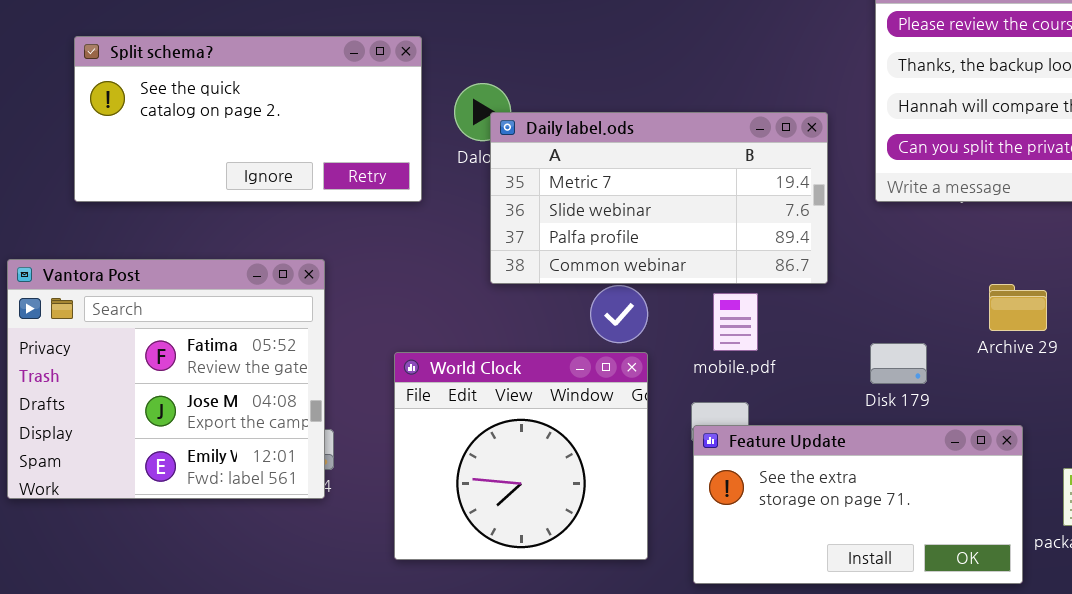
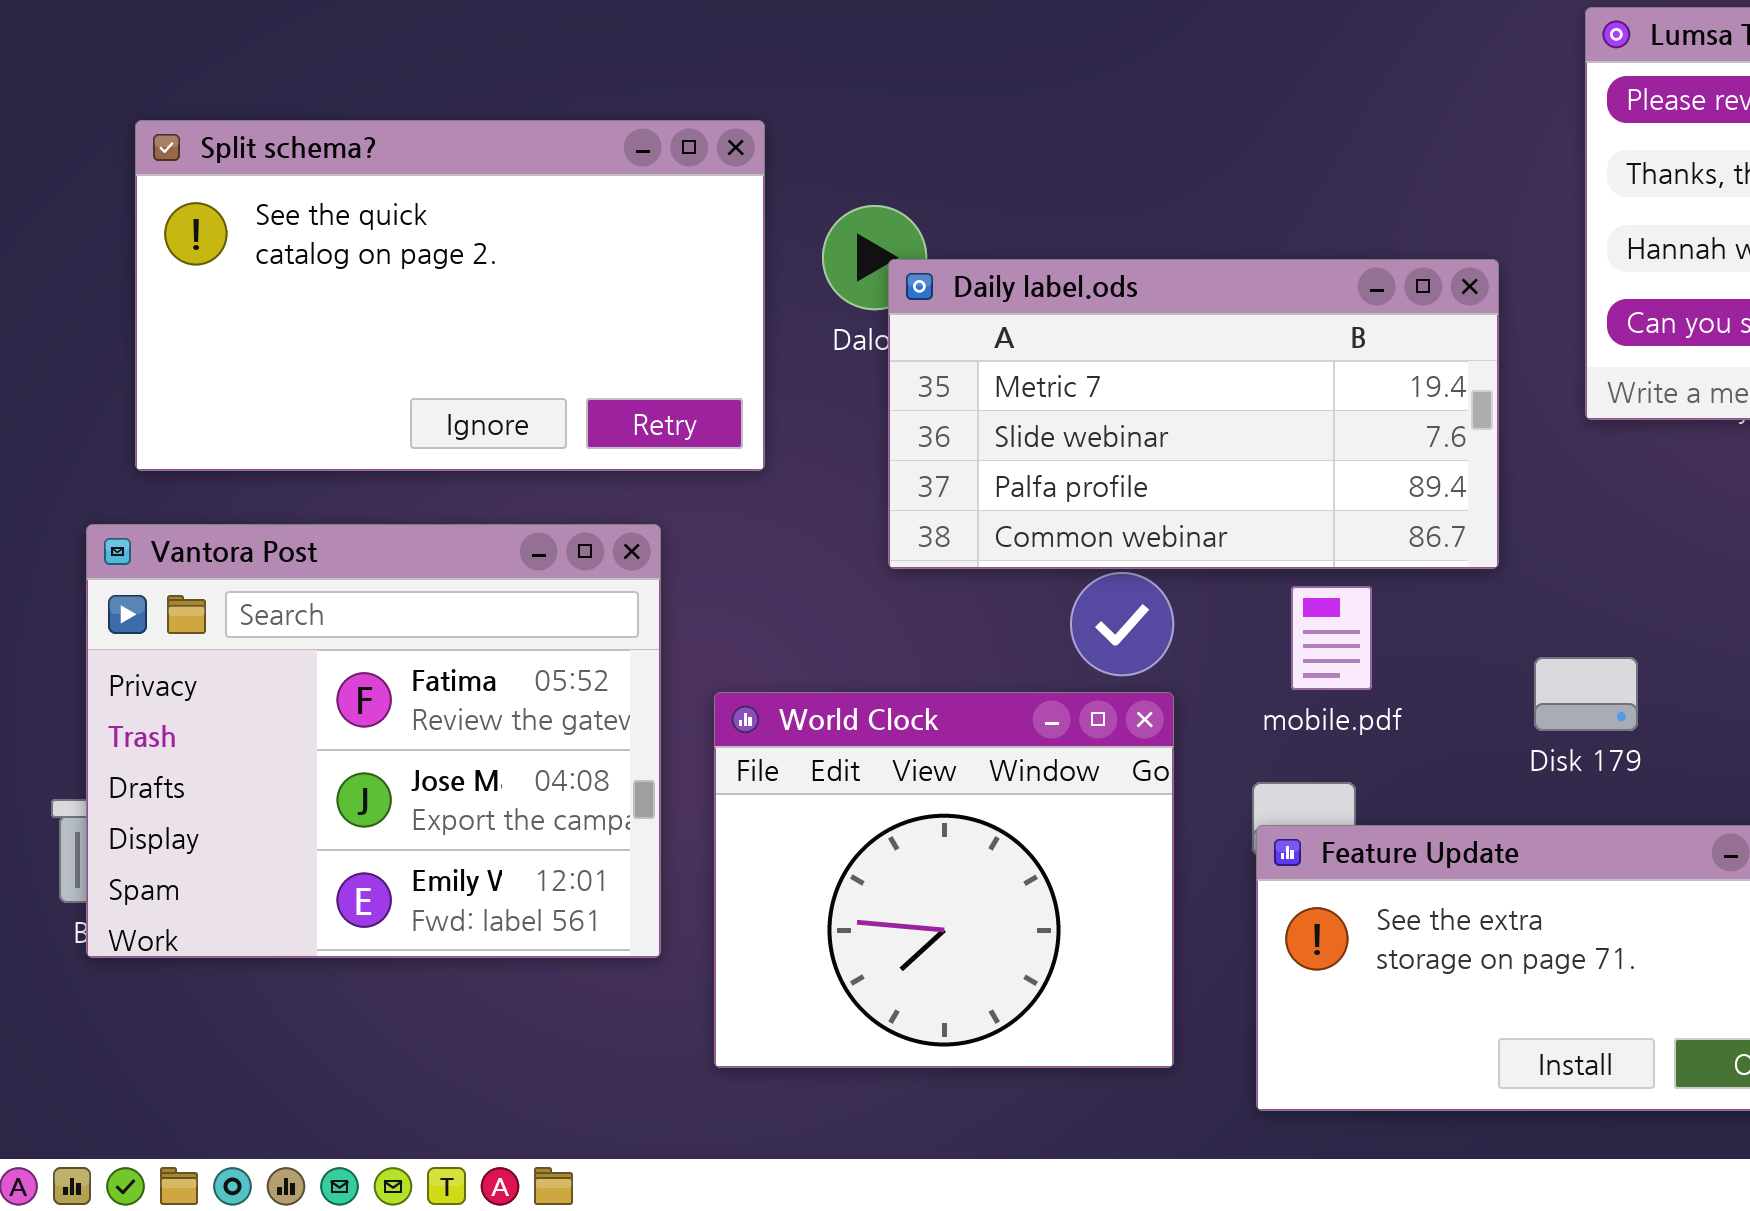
Split schema?: [74,36,422,202] -> [135,120,765,471], resized
Vantora Post: [7,259,325,499] -> [86,524,661,958], moved
Disk 179: [870,343,927,384] -> [1534,657,1638,731], moved

